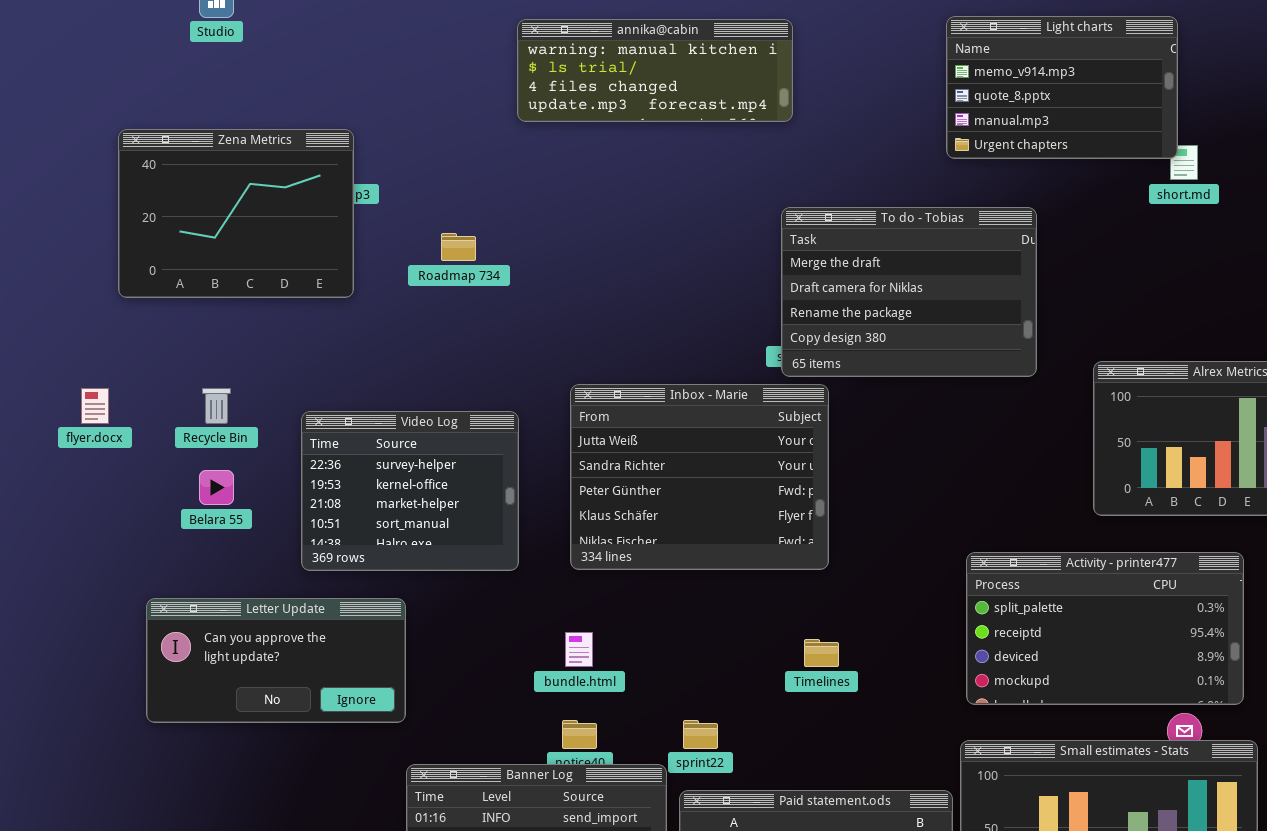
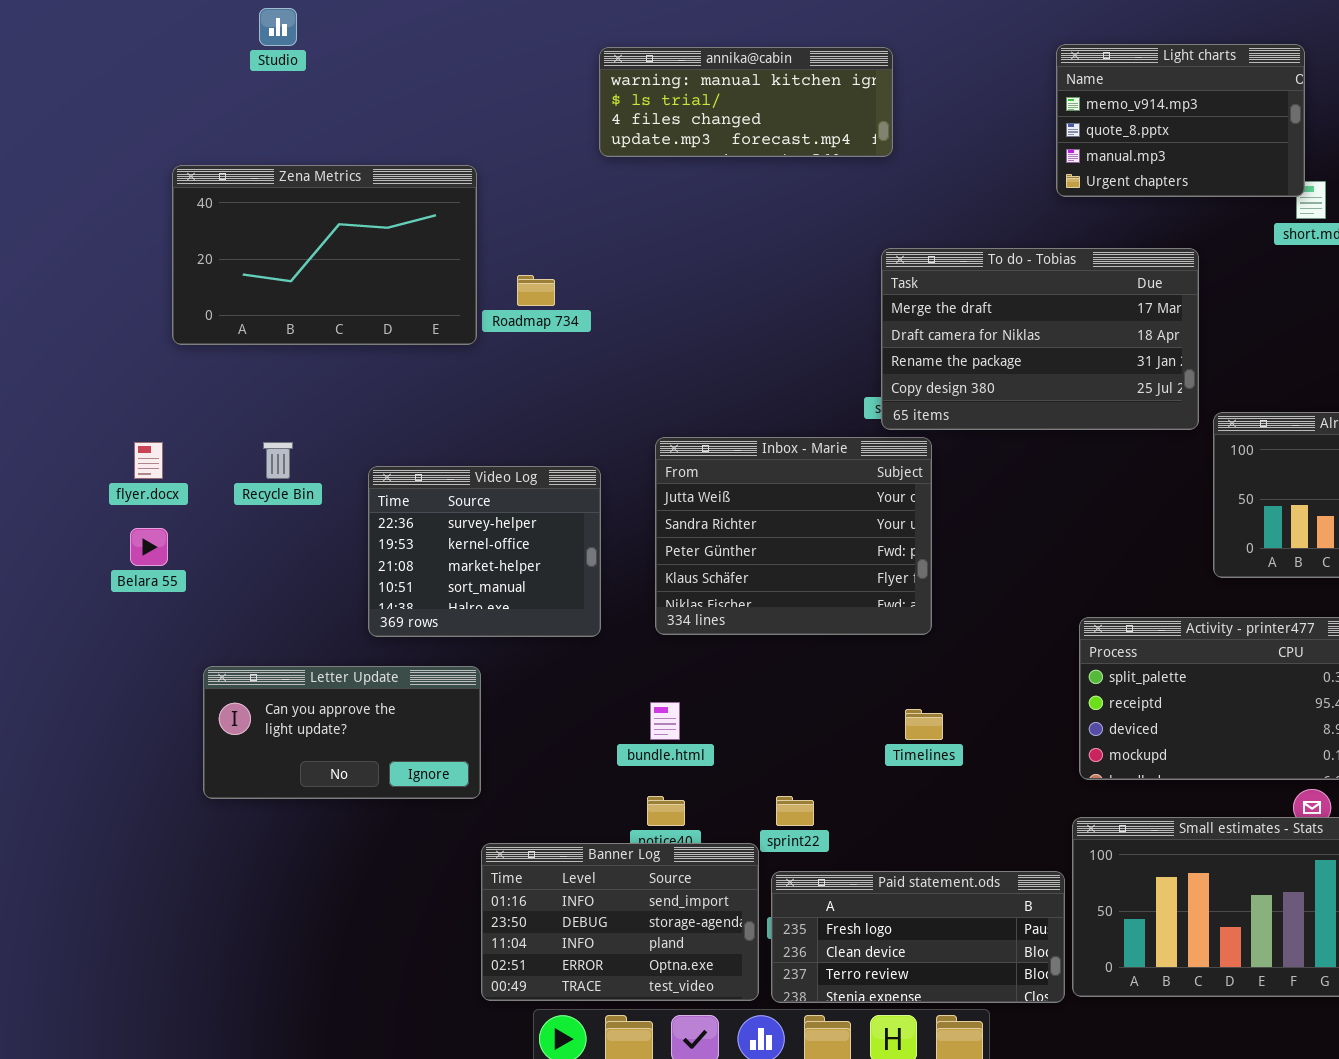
Zena Metrics: [118,129,354,298] -> [172,165,477,345], resized
To do - Tobias: [781,207,1037,377] -> [881,248,1199,430], resized
Belara 55: [199,470,234,505] -> [130,528,168,566], moved

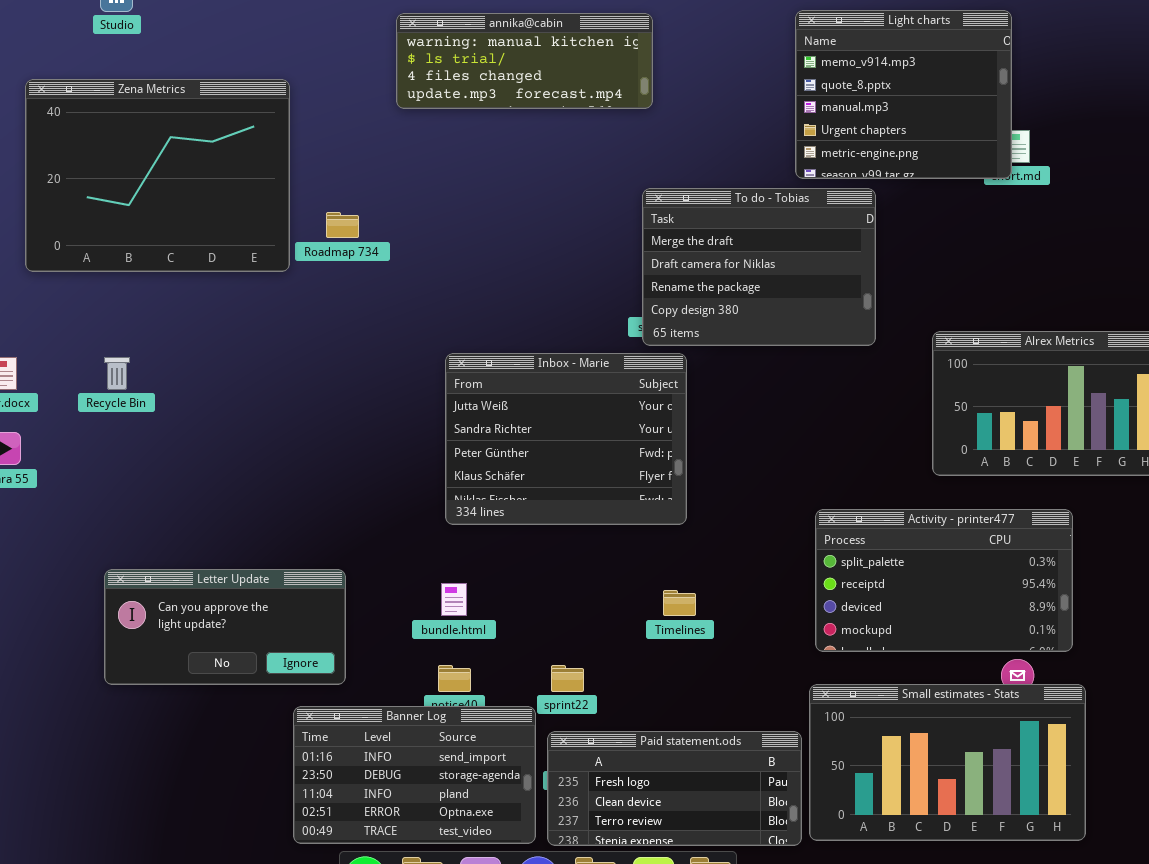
Light charts: [1056,44,1305,197] -> [795,10,1012,179], resized
Zena Metrics: [172,165,477,345] -> [25,79,290,272], resized
To do - Tobias: [881,248,1199,430] -> [642,188,876,346], resized
Video Log: [368,466,601,637] -> none, closed
Letter Update: [203,666,481,799] -> [104,569,346,685], moved

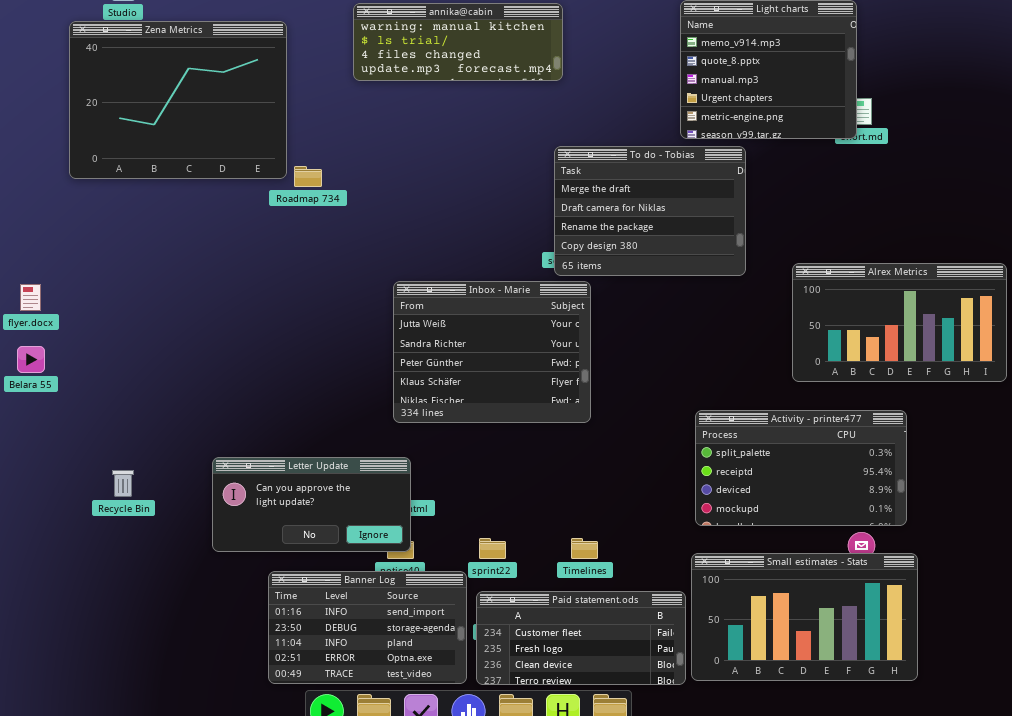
Zena Metrics: [25,79,290,272] -> [69,21,287,179], moved
Recycle Bin: [104,357,130,390] -> [112,470,134,497], moved
Letter Update: [104,569,346,685] -> [212,457,411,552], moved
Timelines: [663,590,696,616] -> [571,538,598,559], moved
Paid statement.ods: [547,731,802,846] -> [476,591,686,685], scrolled up 1 row

